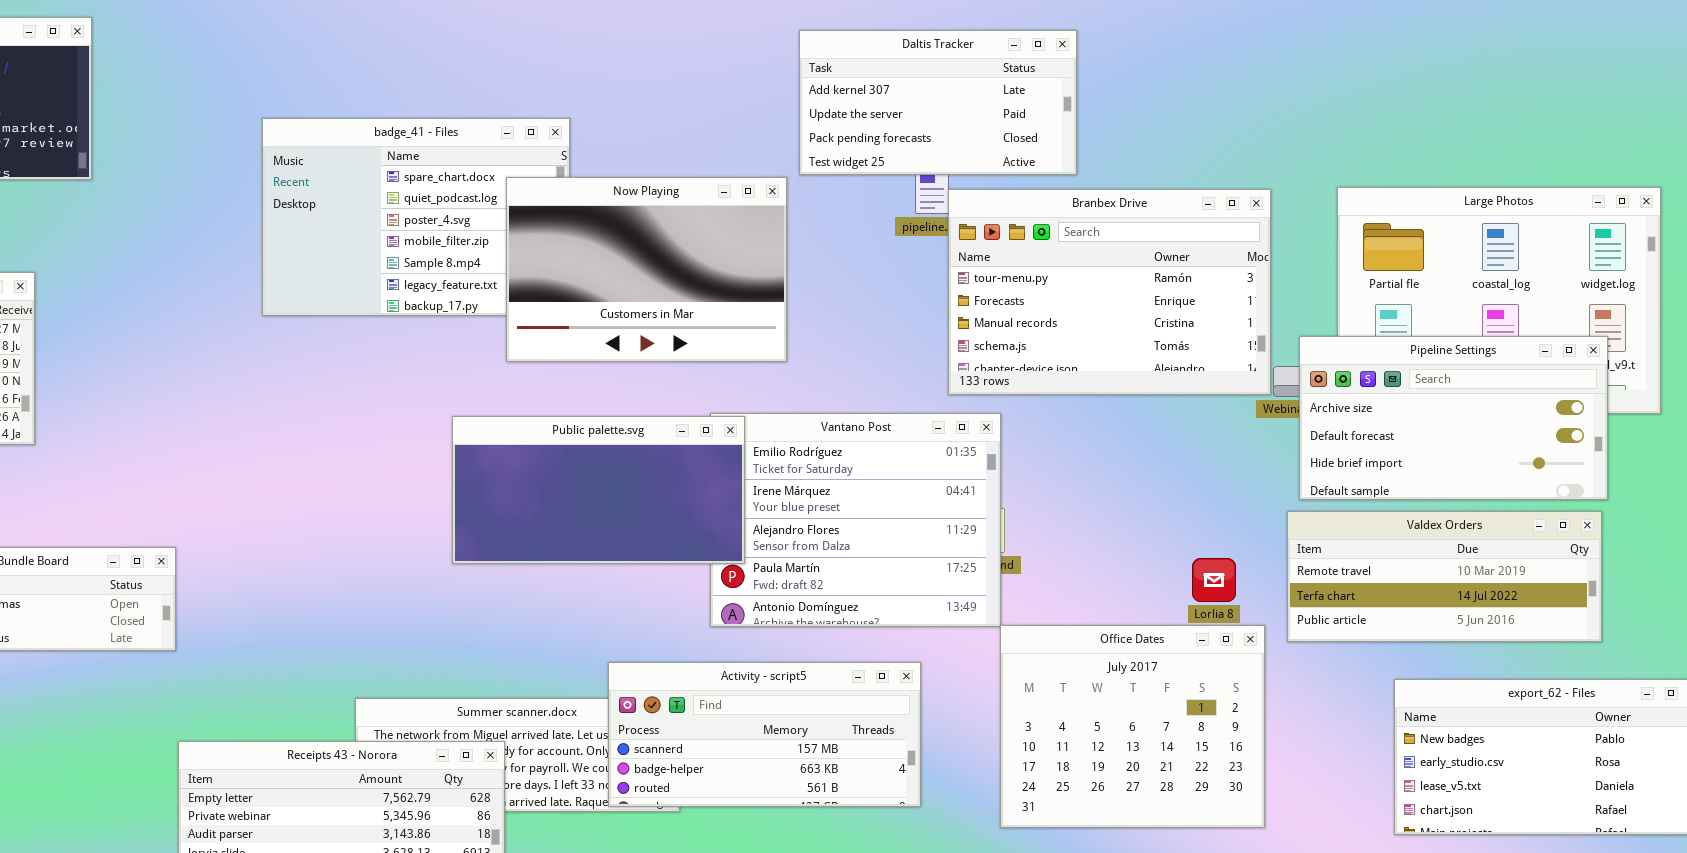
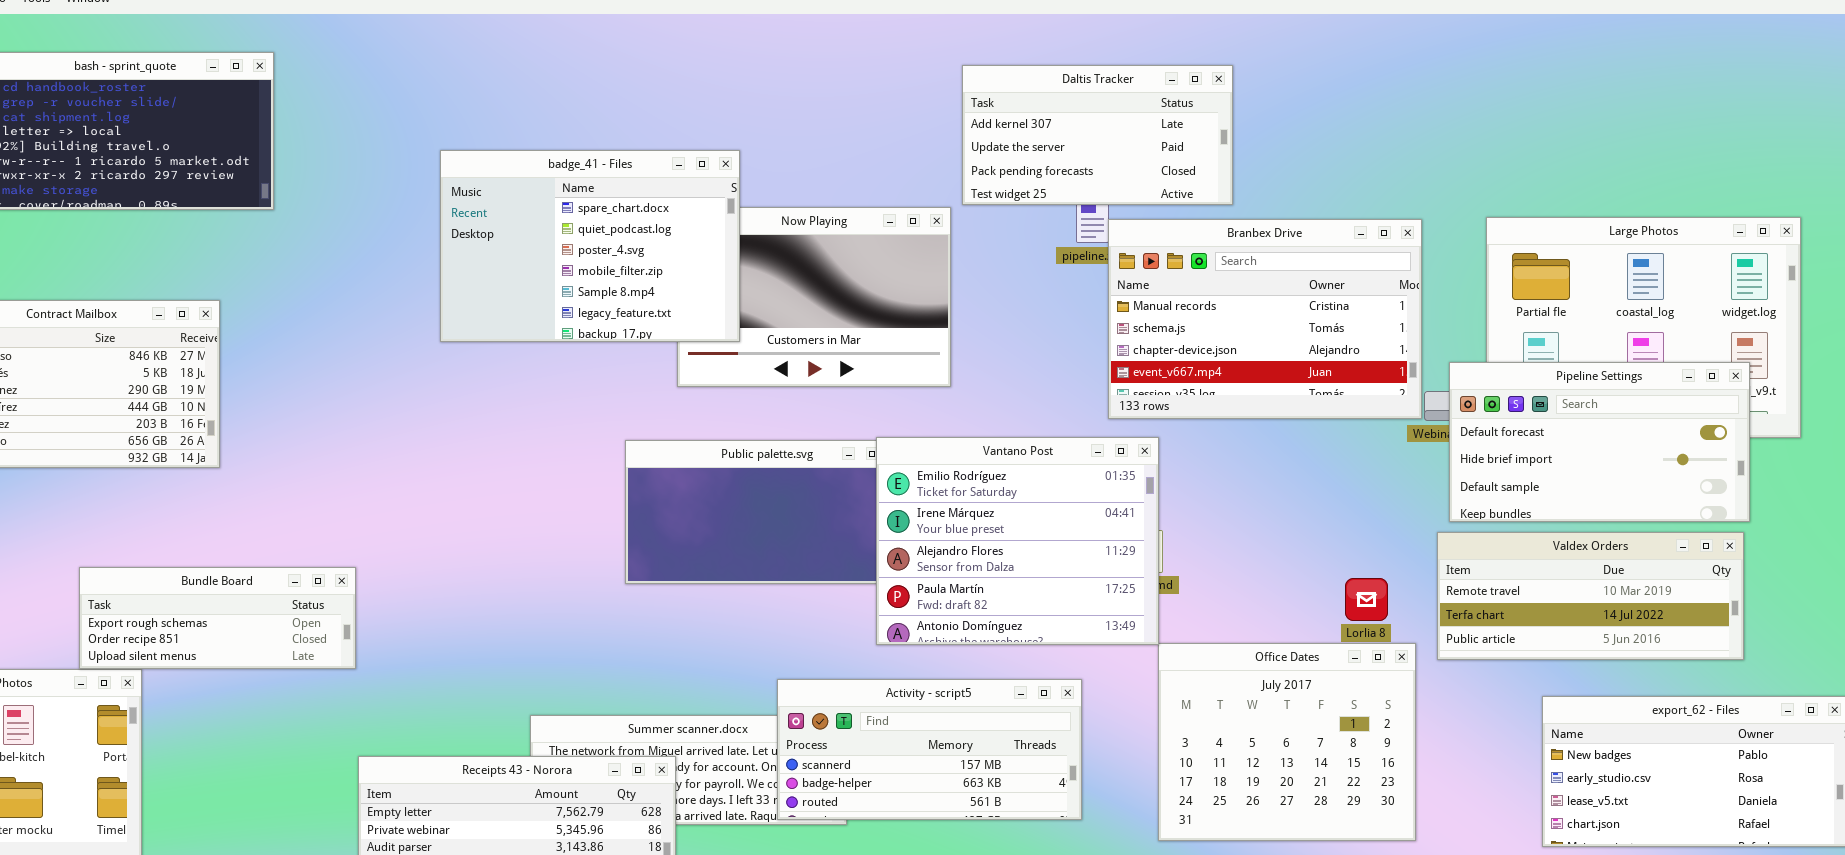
badge_41 - Files: [262,118,570,316] -> [440,150,740,342], raised
Branbex Drive: [948,189,1271,395] -> [1108,219,1422,419], scrolled down 2 rows
Pipeline Settings: [1299,336,1608,500] -> [1449,362,1750,522], scrolled down 1 row
Vantano Post: [710,413,1001,627] -> [876,437,1159,645], raised

